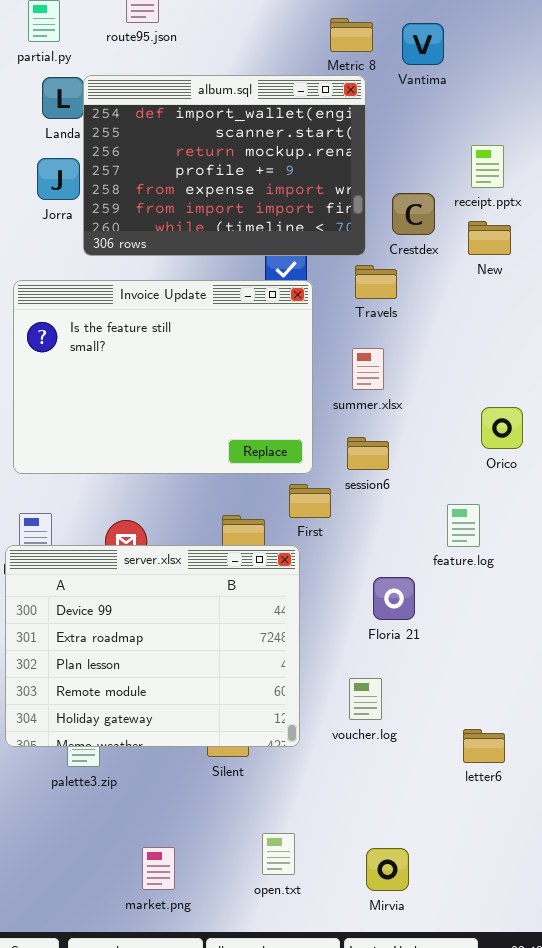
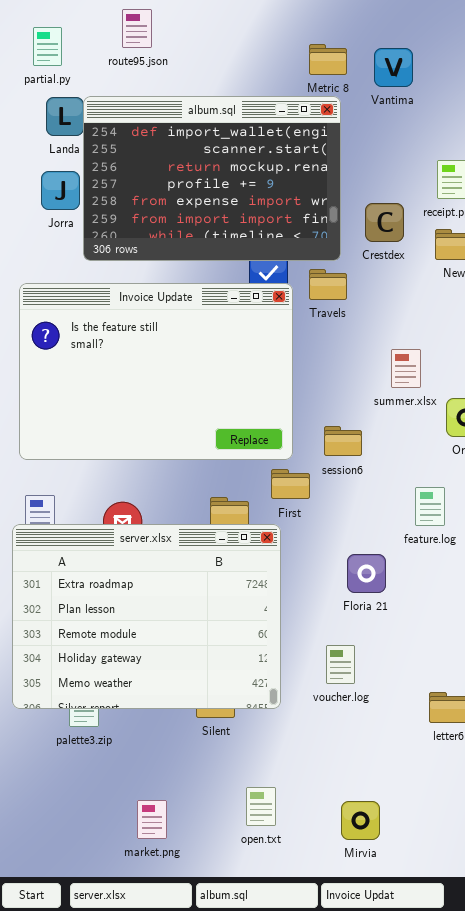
Travels: [355,265,397,299] -> [309,269,347,300], moved
summer.xlsx: [352,348,384,390] -> [391,349,421,388], moved
server.xlsx: [5,545,300,747] -> [12,524,281,709], scrolled down 1 row

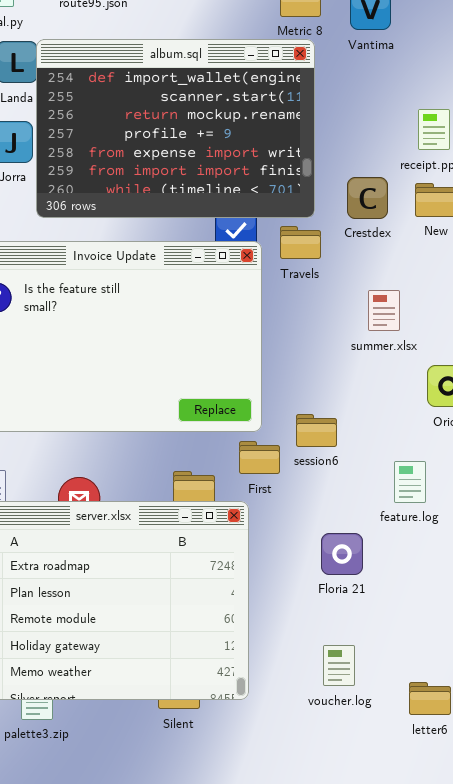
Crestdex: [365,203,404,242] -> [347,177,388,219], moved
summer.xlsx: [391,349,421,388] -> [368,290,400,331], moved
session6: [324,426,362,456] -> [296,414,337,447], moved
voucher.log: [326,645,355,684] -> [323,645,355,686], moved

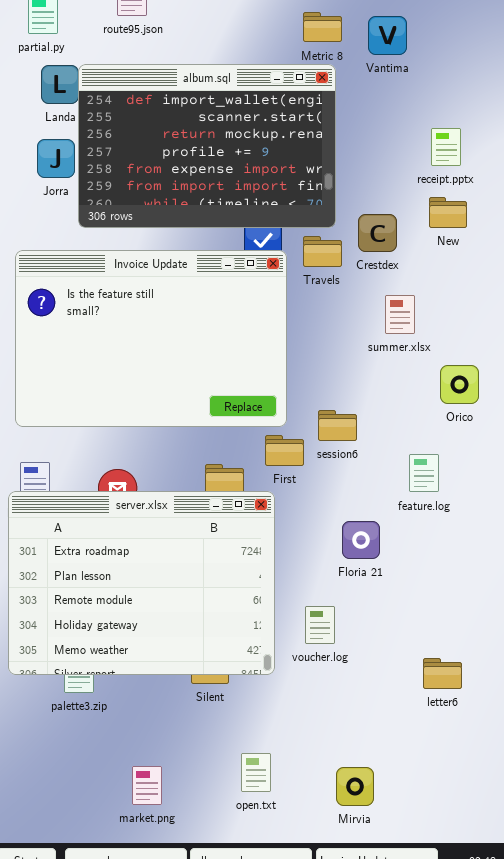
Crestdex: [347,177,388,219] -> [358,214,397,252], moved
voucher.log: [323,645,355,686] -> [305,606,335,644], moved

